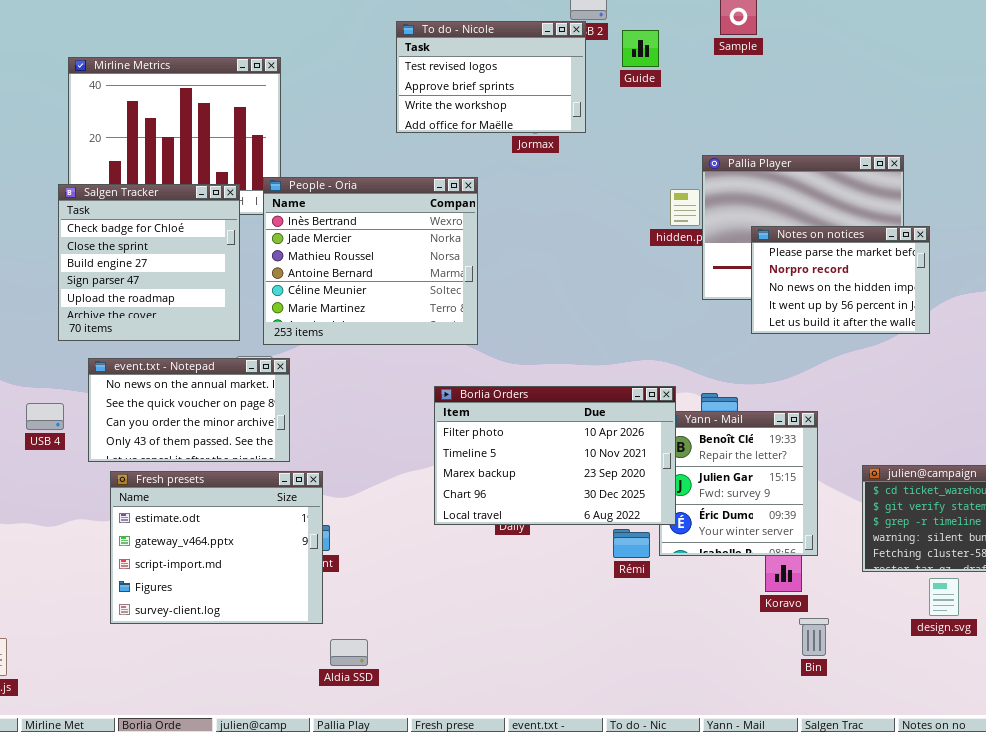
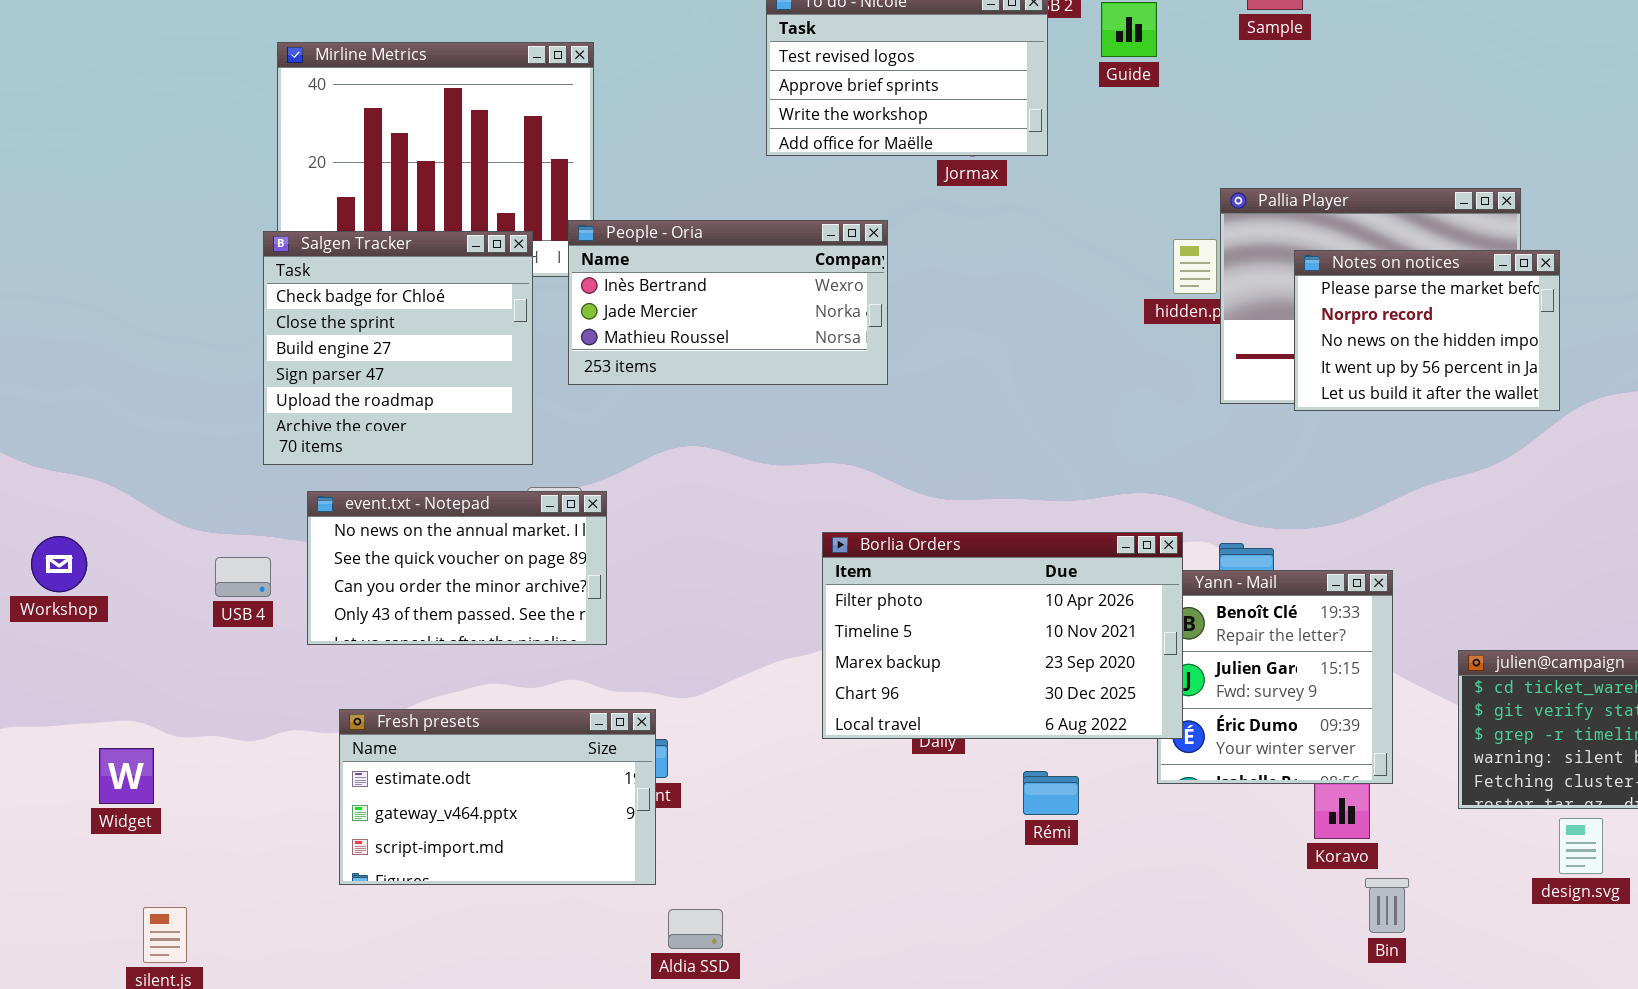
People - Oria: [263,177,478,345] -> [568,220,888,385], resized
Notes on notices: [751,226,930,334] -> [1294,250,1560,411], moved
Fresh presets: [110,471,323,624] -> [339,709,656,885], resized
Rémi: [613,529,650,558] -> [1023,771,1079,815], moved

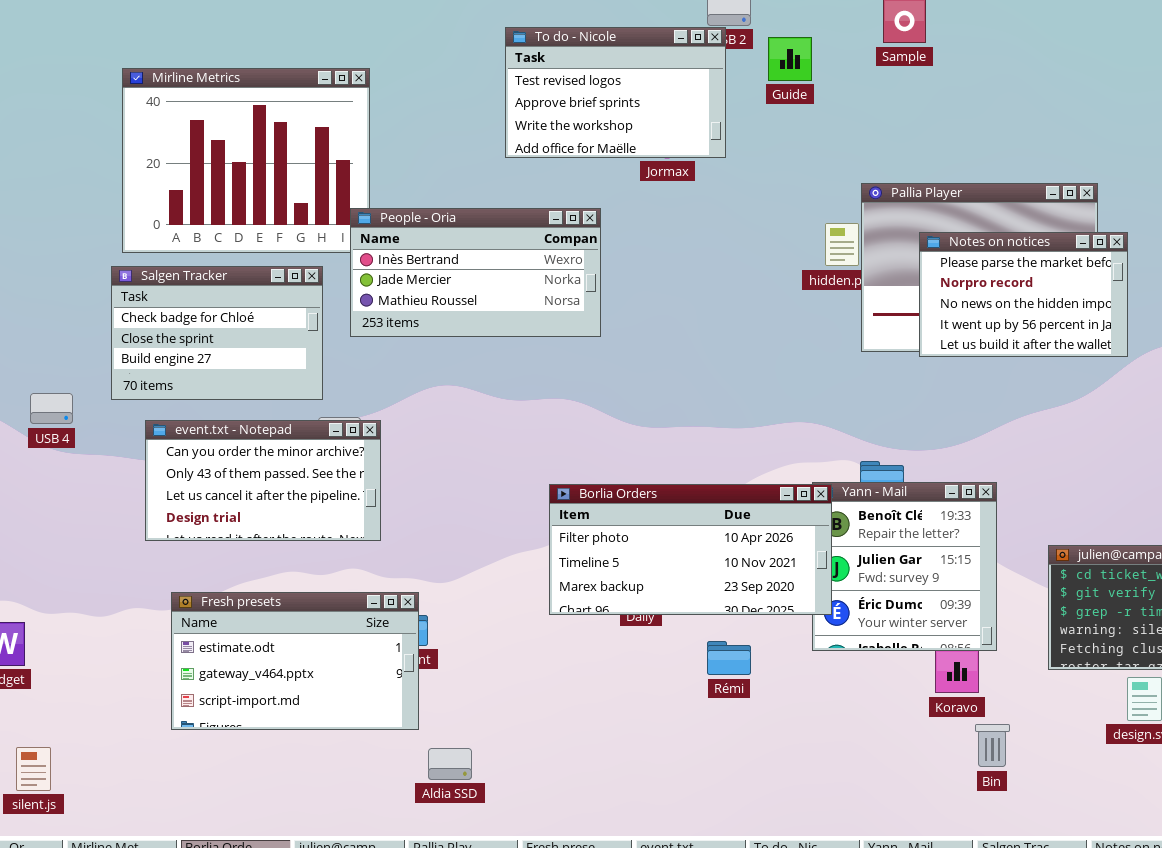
Salgen Tracker: [263,231,533,465] -> [111,266,323,400], resized
event.txt - Notepad: [307,491,607,645] -> [145,420,381,541], scrolled down 2 rows
Borlia Orders: [822,532,1183,739] -> [549,484,832,615], resized
USB 4: [215,557,271,597] -> [30,393,73,424], moved

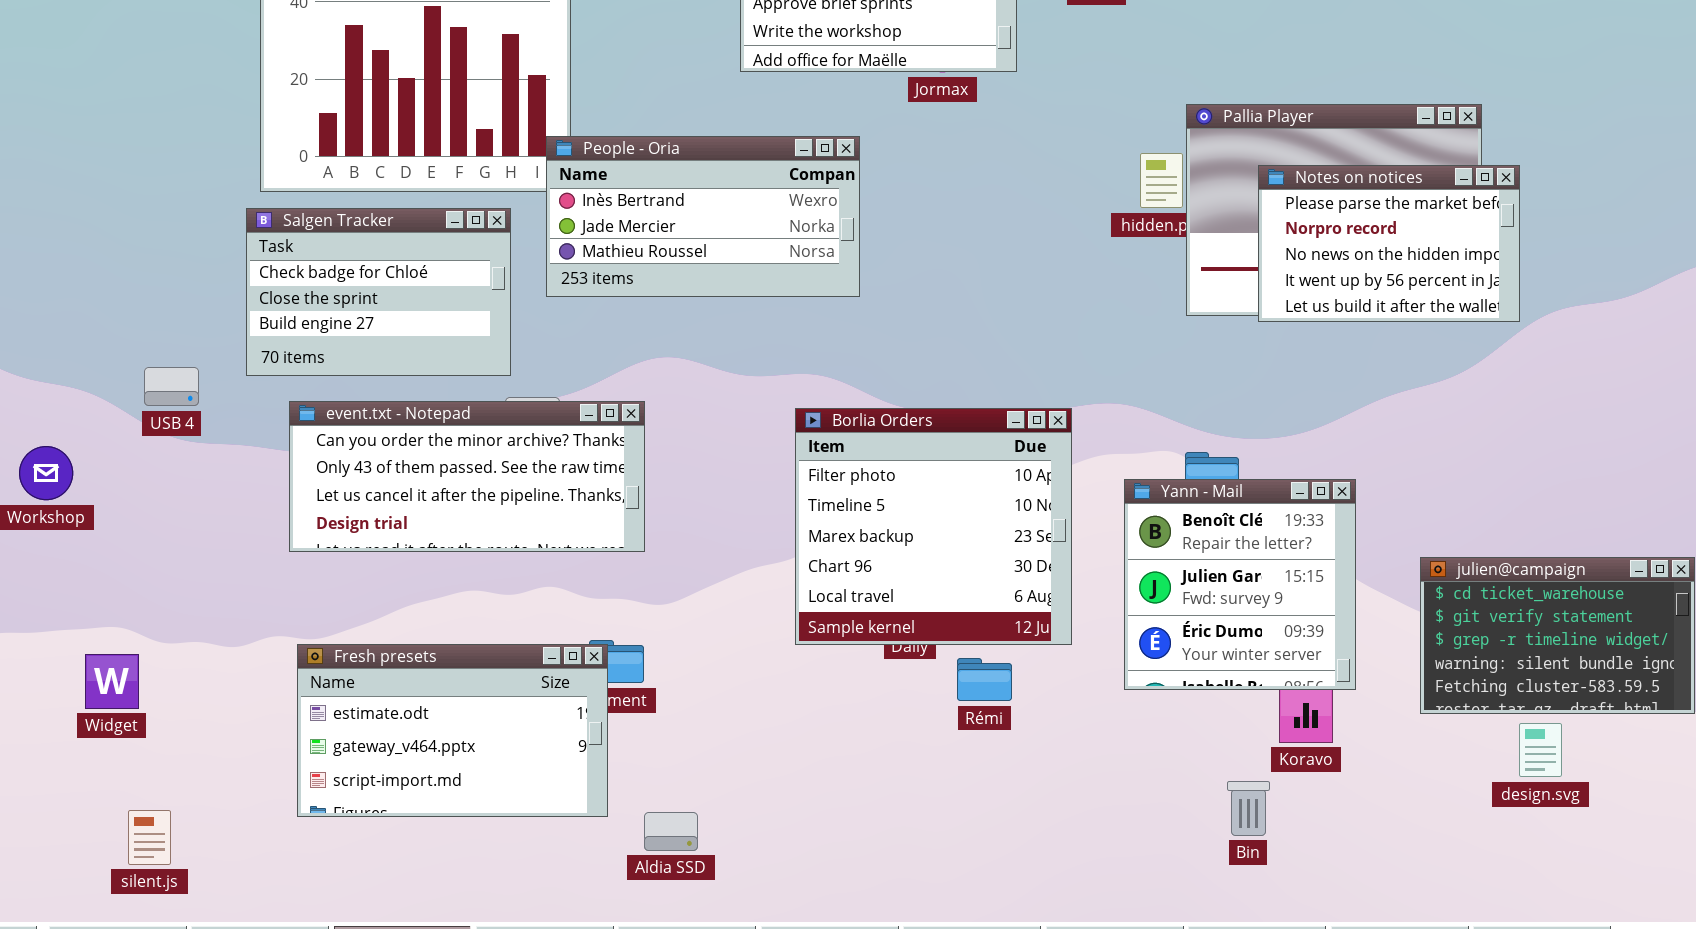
event.txt - Notepad: [145,420,381,541] -> [289,401,645,552], resized
Borlia Orders: [549,484,832,615] -> [795,408,1072,645], resized
Fresh presets: [171,592,419,730] -> [297,644,608,817], moved
Rémi: [707,641,751,675] -> [957,658,1012,701], moved
Bin: [975,724,1010,767] -> [1227,781,1270,836], moved

